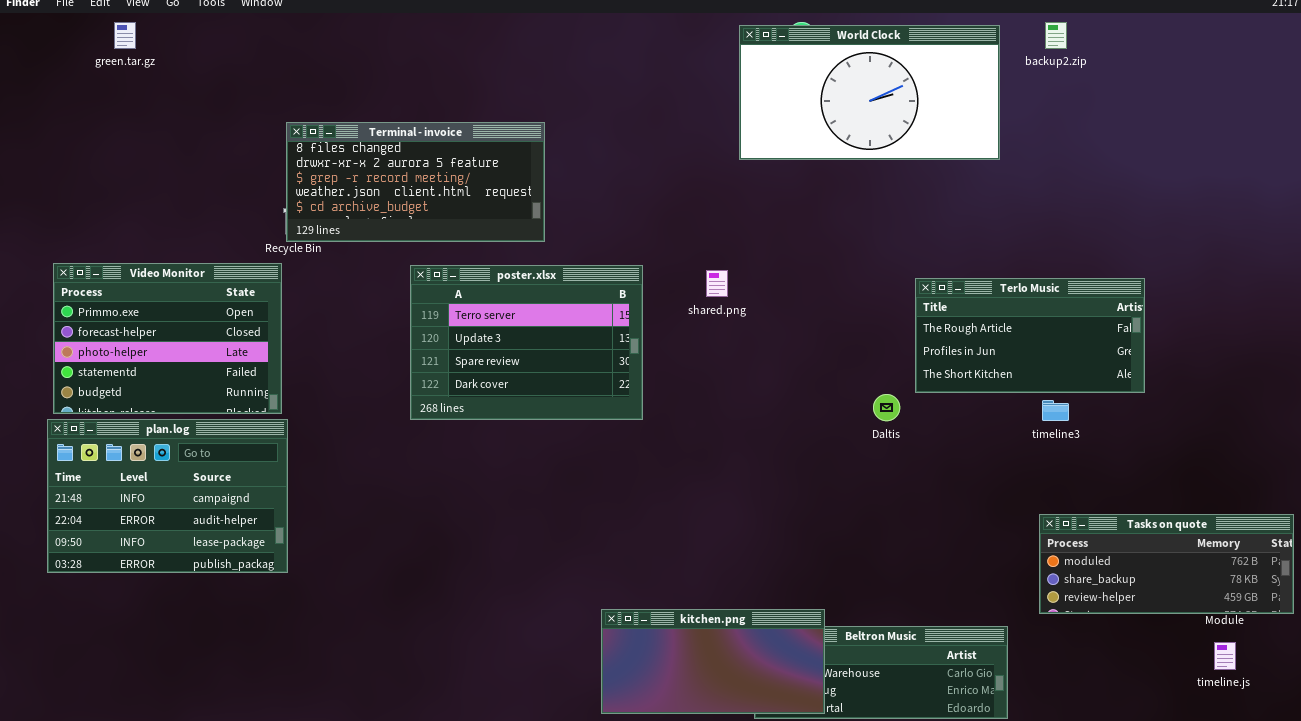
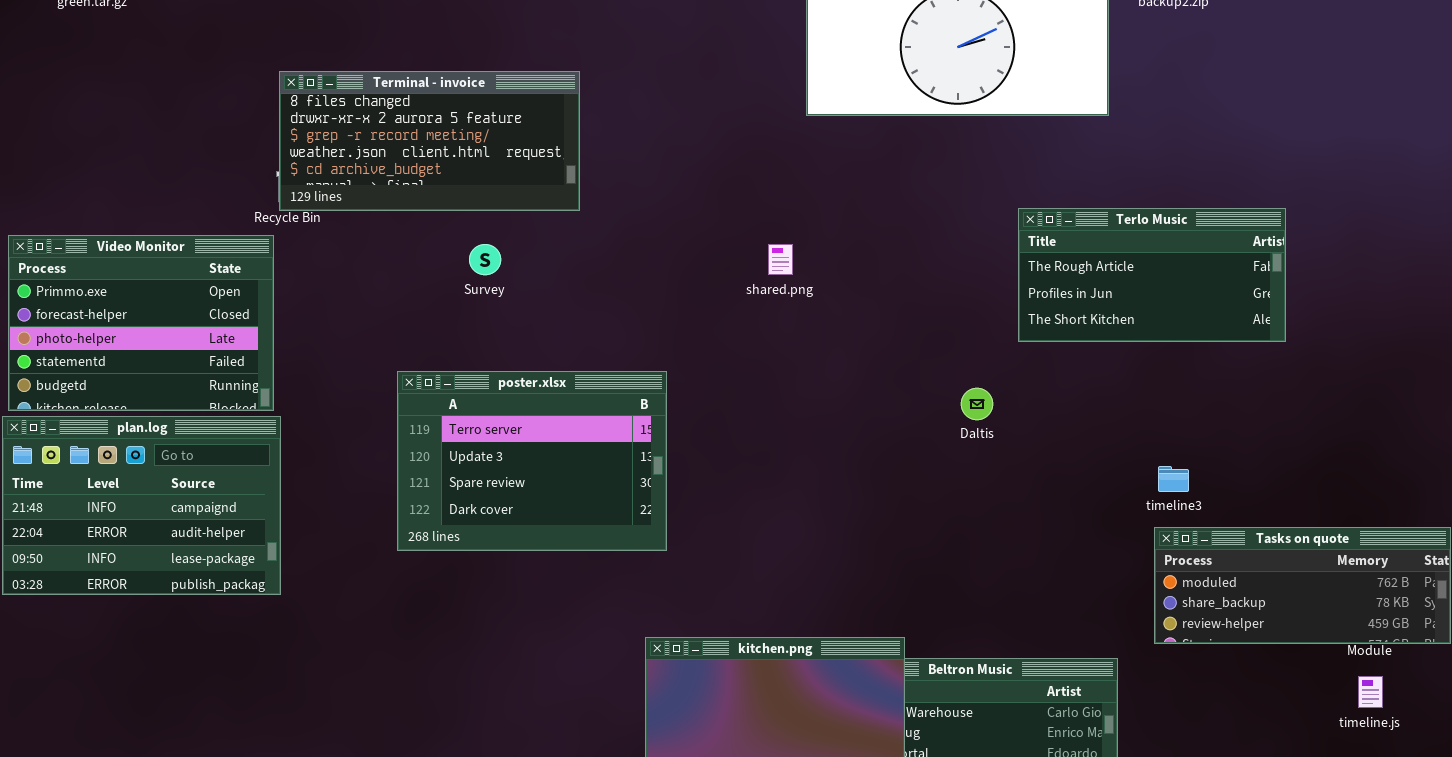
poster.xlsx: [410,265,643,420] -> [397,371,667,551], moved
Terlo Music: [915,278,1145,393] -> [1018,208,1286,342], moved
timeline3: [1042,400,1069,421] -> [1158,466,1189,492], moved

